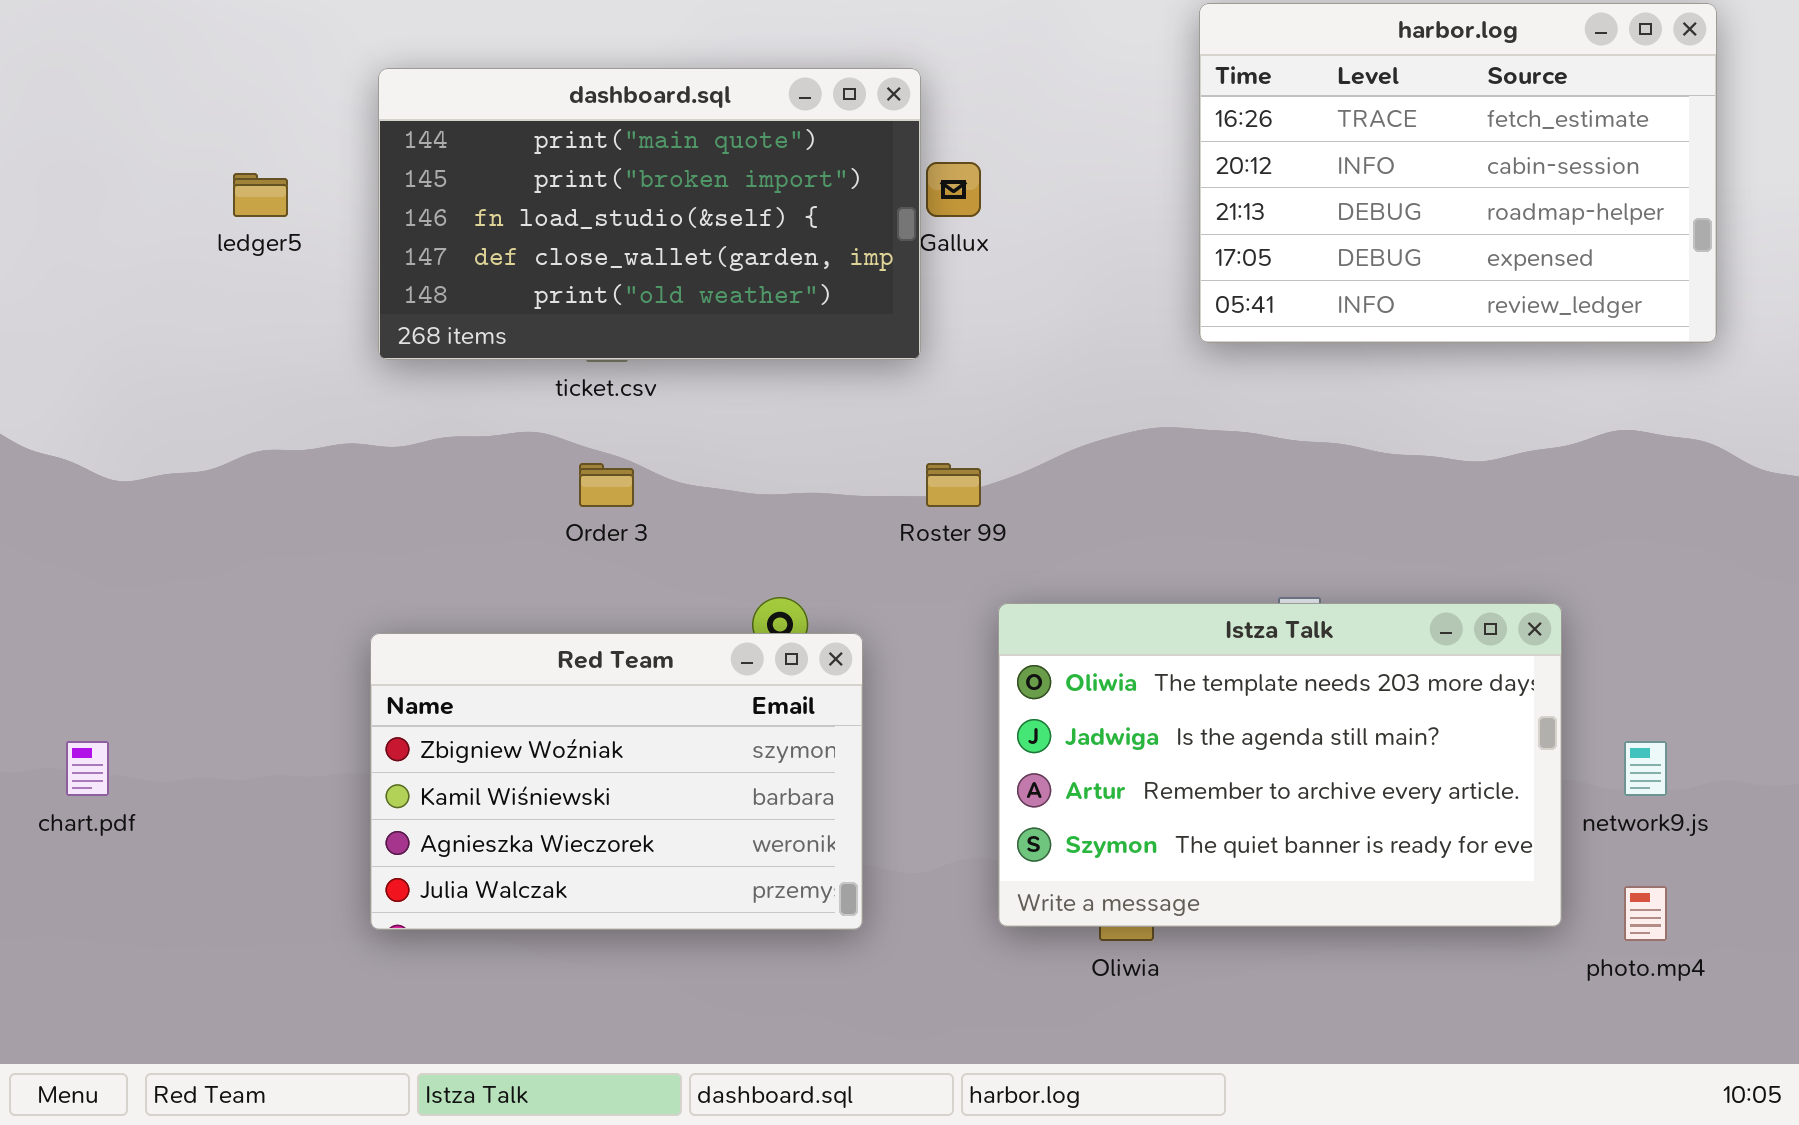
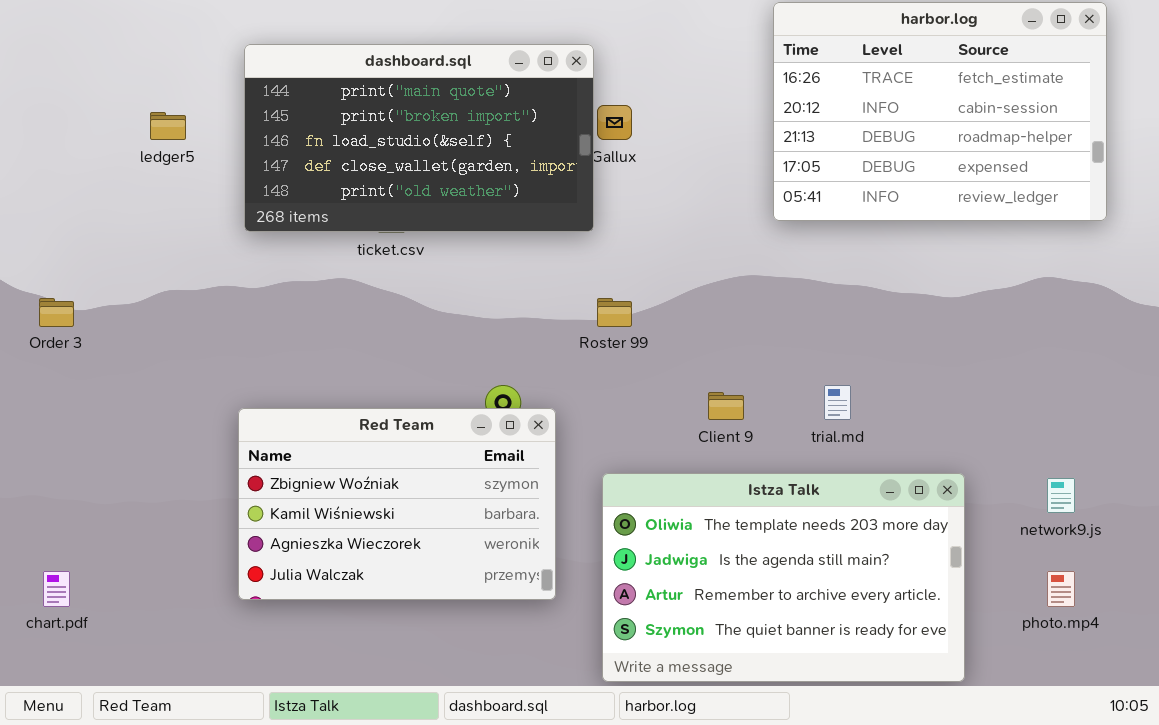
Order 3: [579,463,634,507] -> [39,298,74,327], moved
Istza Talk: [998,603,1562,927] -> [602,473,965,682], moved
chart.pdf: [66,741,109,796] -> [43,571,70,607], moved

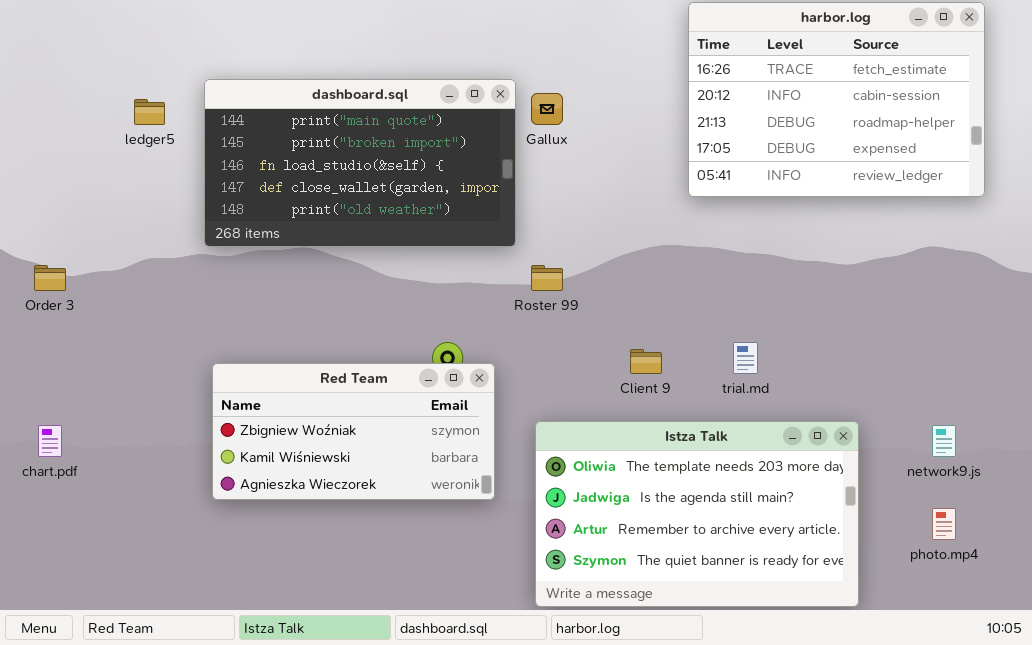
dashboard.sql: [244,44,594,232] -> [204,79,516,247], moved
Red Team: [238,408,556,600] -> [212,363,495,500], resized
chart.pdf: [43,571,70,607] -> [38,425,62,457], moved

